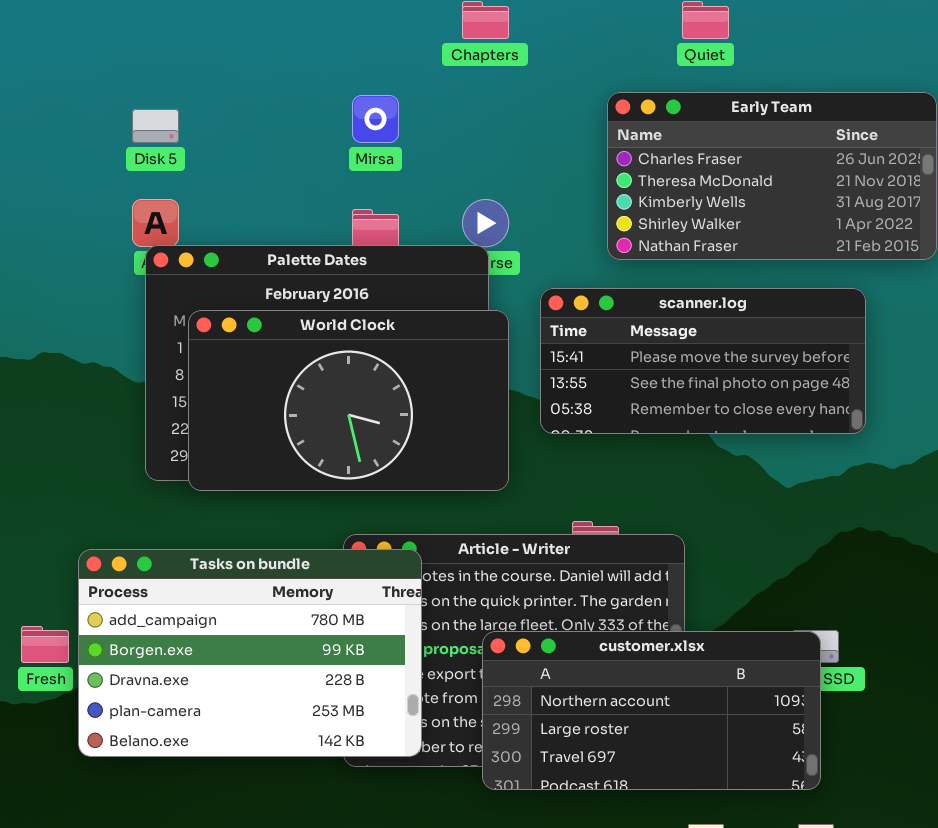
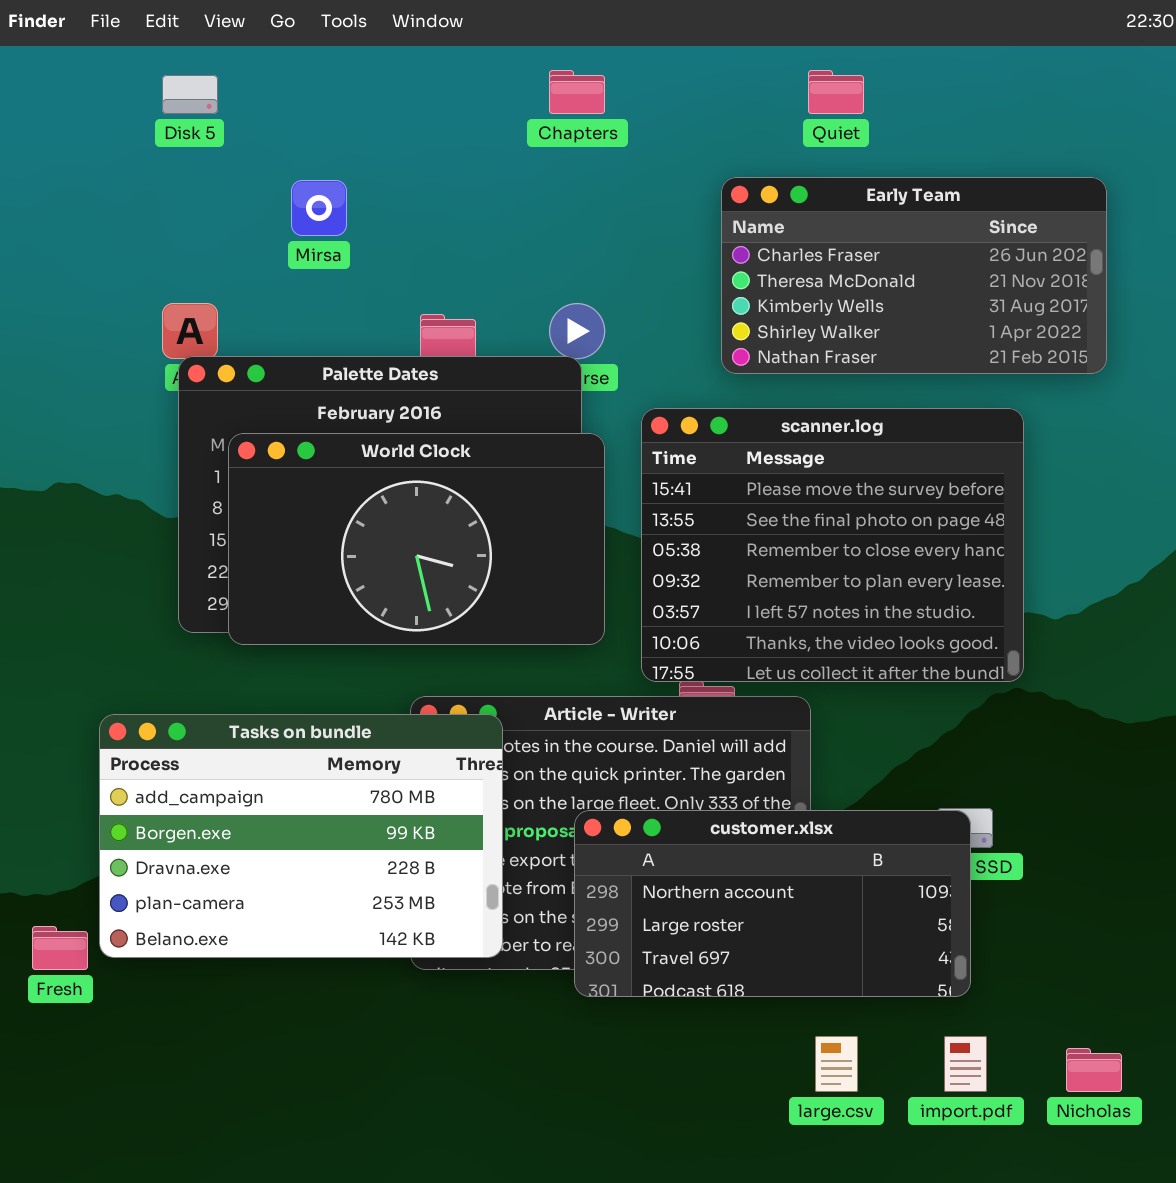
Mirsa: [352,95,399,143] -> [291,180,347,236], moved
Disk 5: [132,109,179,143] -> [162,75,218,114], moved
scanner.log: [540,288,866,434] -> [641,408,1024,682], resized
Fresh: [21,626,69,663] -> [32,926,88,970], moved

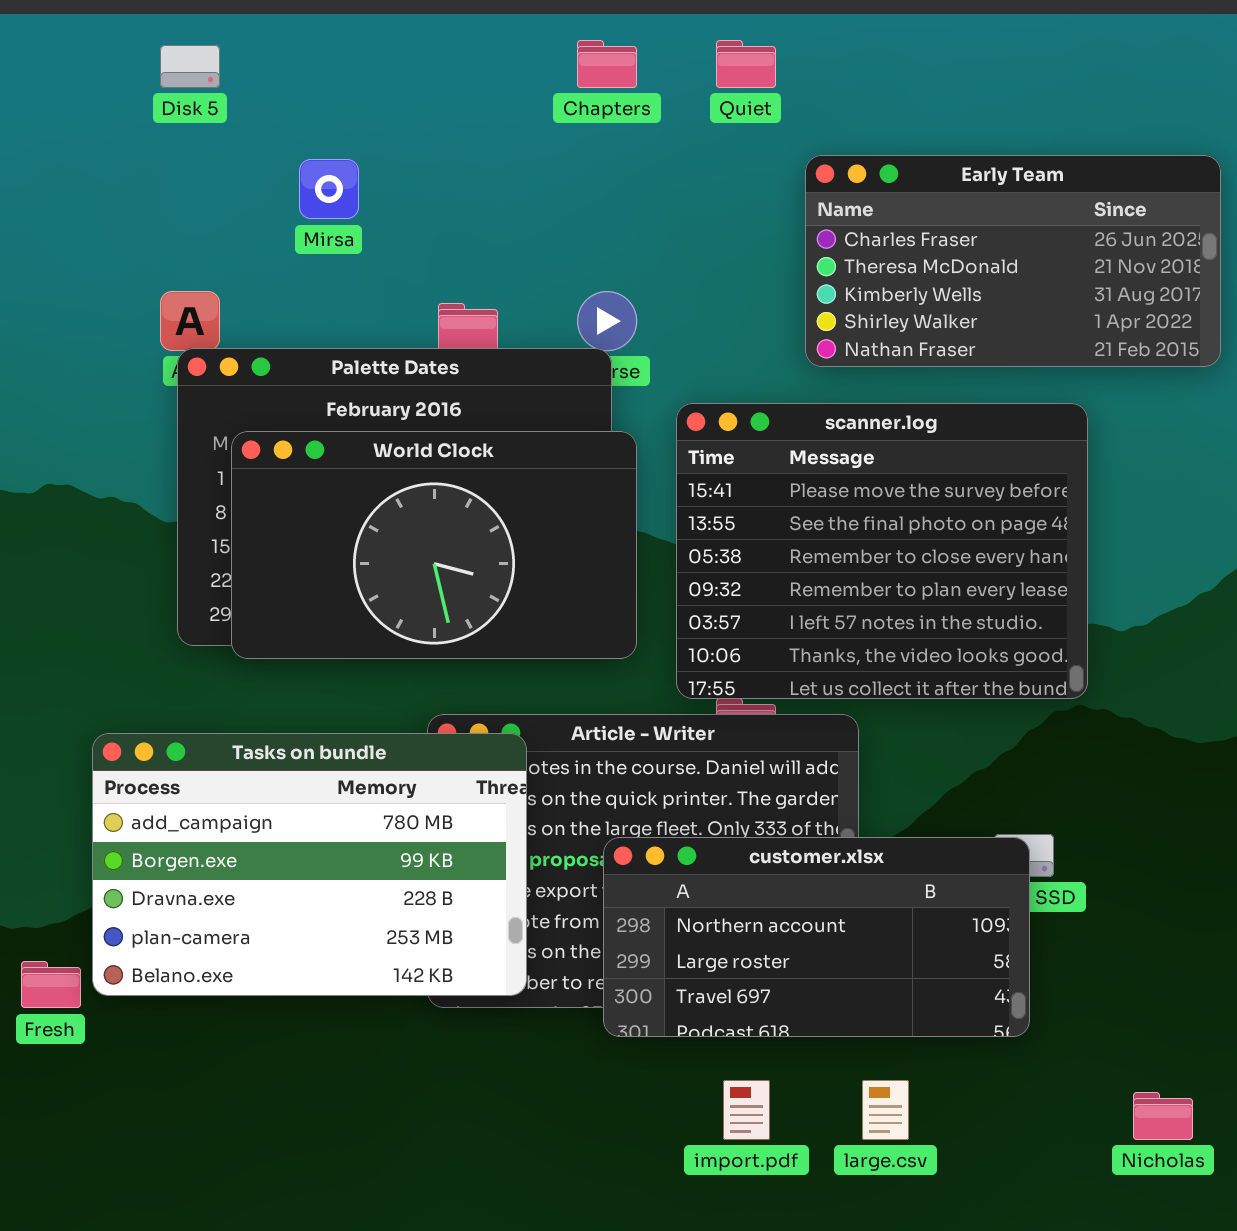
Quiet: [808,70,864,114] -> [716,40,776,88], moved
Early Team: [721,177,1107,374] -> [805,155,1221,367], moved
import.pdf: [944,1036,987,1092] -> [723,1080,770,1140], moved

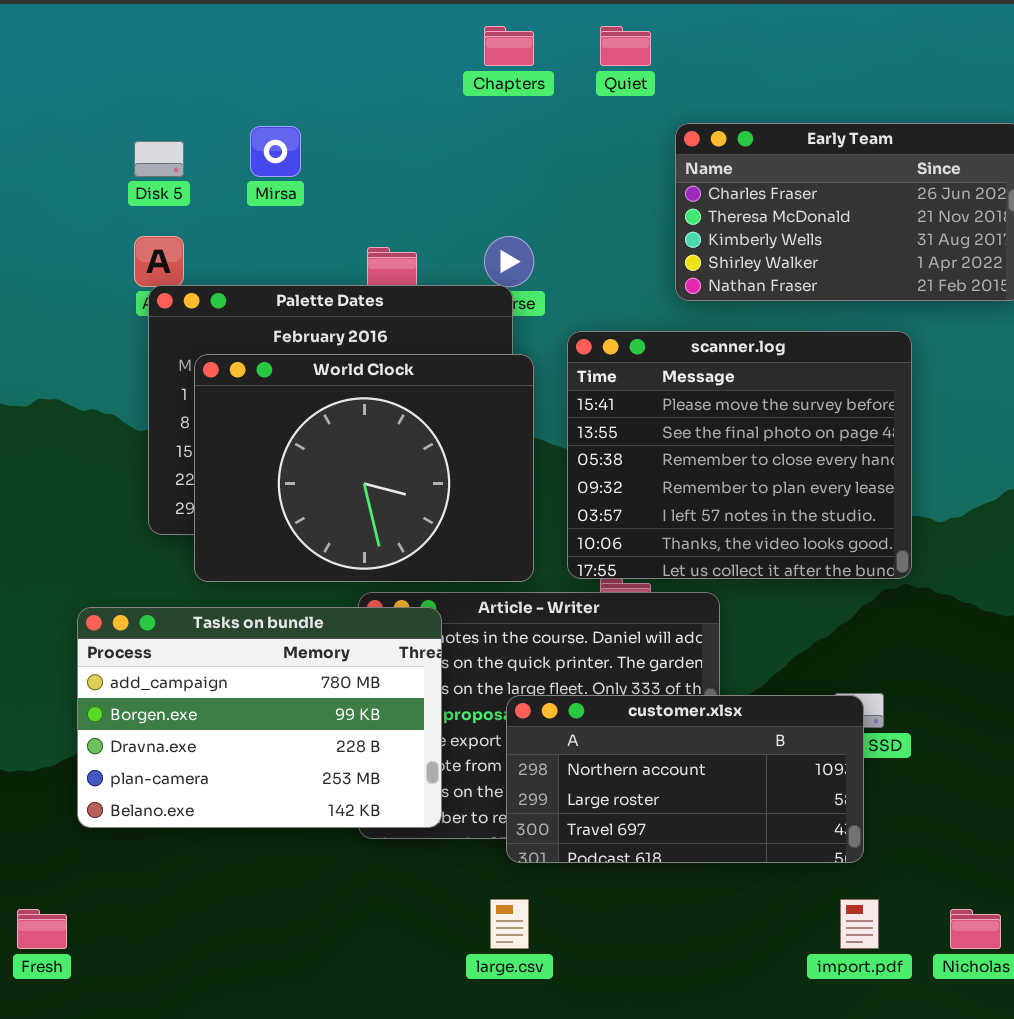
Disk 5: [160,45,220,88] -> [134,141,184,177], moved
World Clock: [231,431,637,659] -> [194,354,534,582], resized
Fresh: [21,961,81,1008] -> [17,909,67,949], moved
import.pdf: [723,1080,770,1140] -> [840,899,879,949], moved
large.csv: [862,1080,909,1140] -> [490,899,529,949], moved

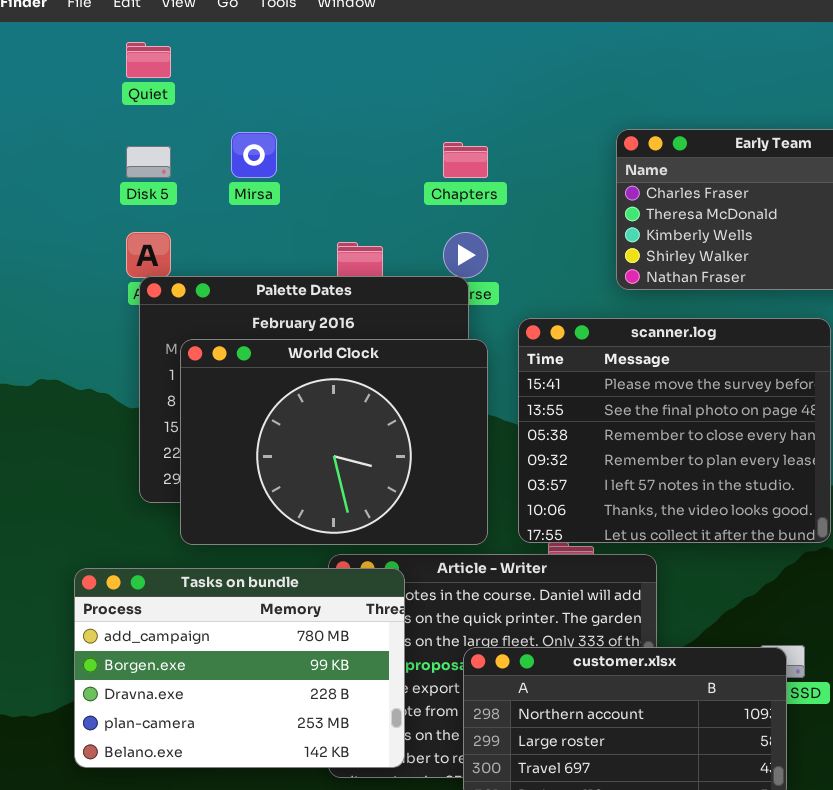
Chapters: [484,26,534,66] -> [443,142,488,178], moved
Quiet: [600,26,651,66] -> [126,42,171,78], moved

